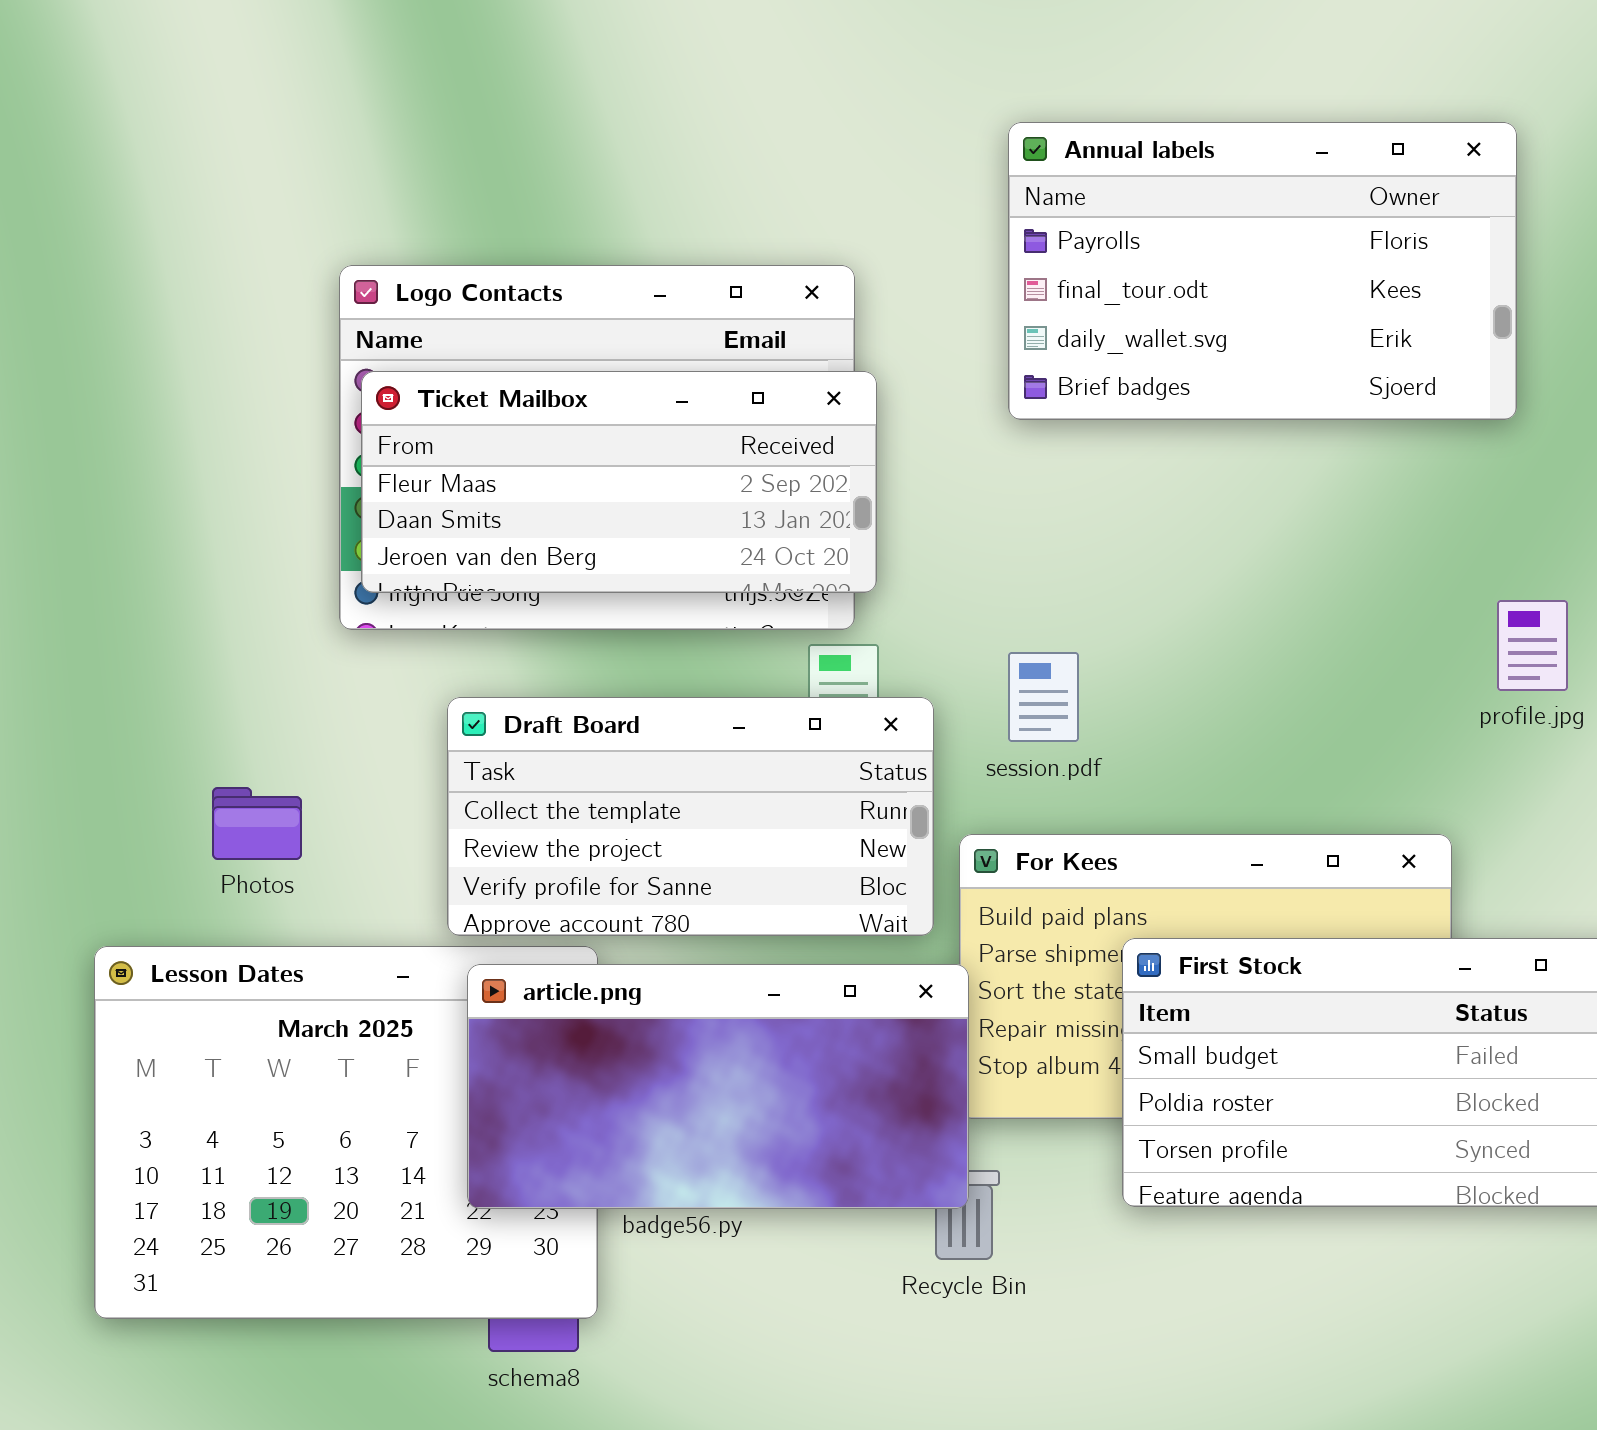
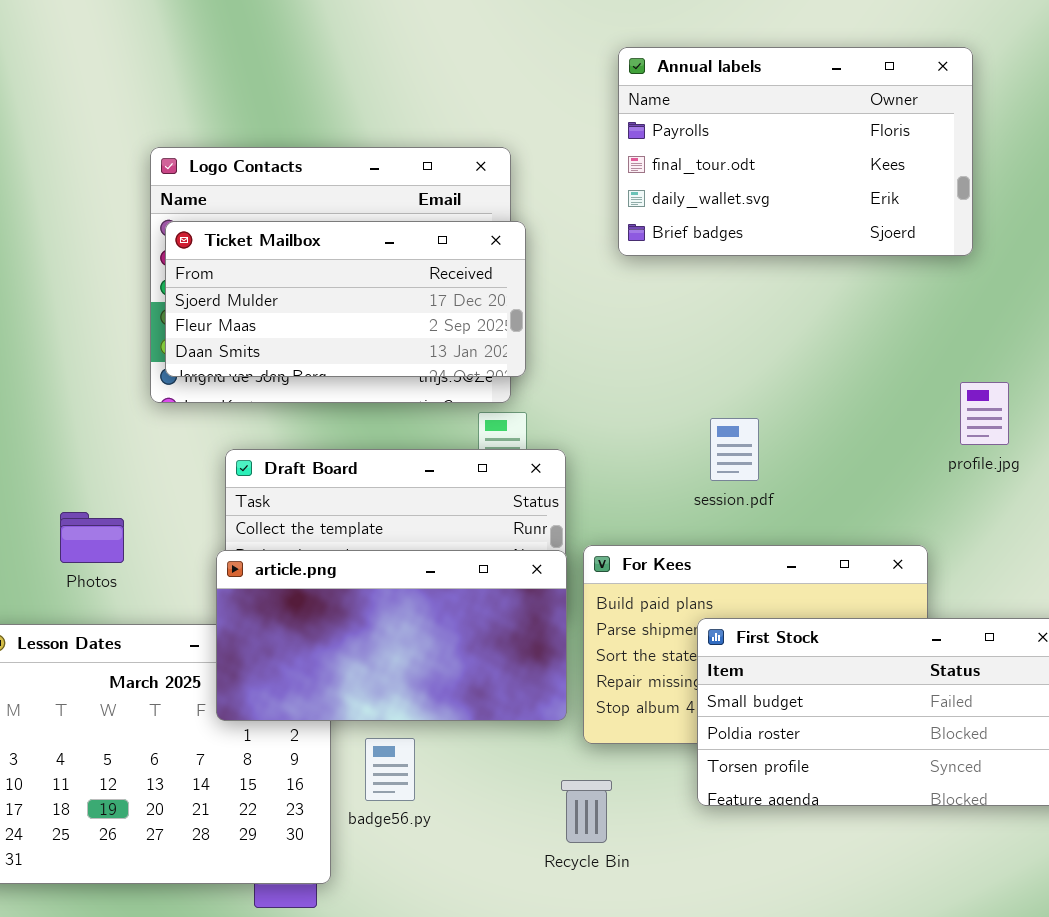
Ticket Mailbox: [361,371,877,593] -> [165,221,526,377], scrolled up 1 row
session.pdf: [1008,652,1079,742] -> [710,418,759,481], moved
article.png: [467,964,969,1209] -> [216,550,567,721], moved

